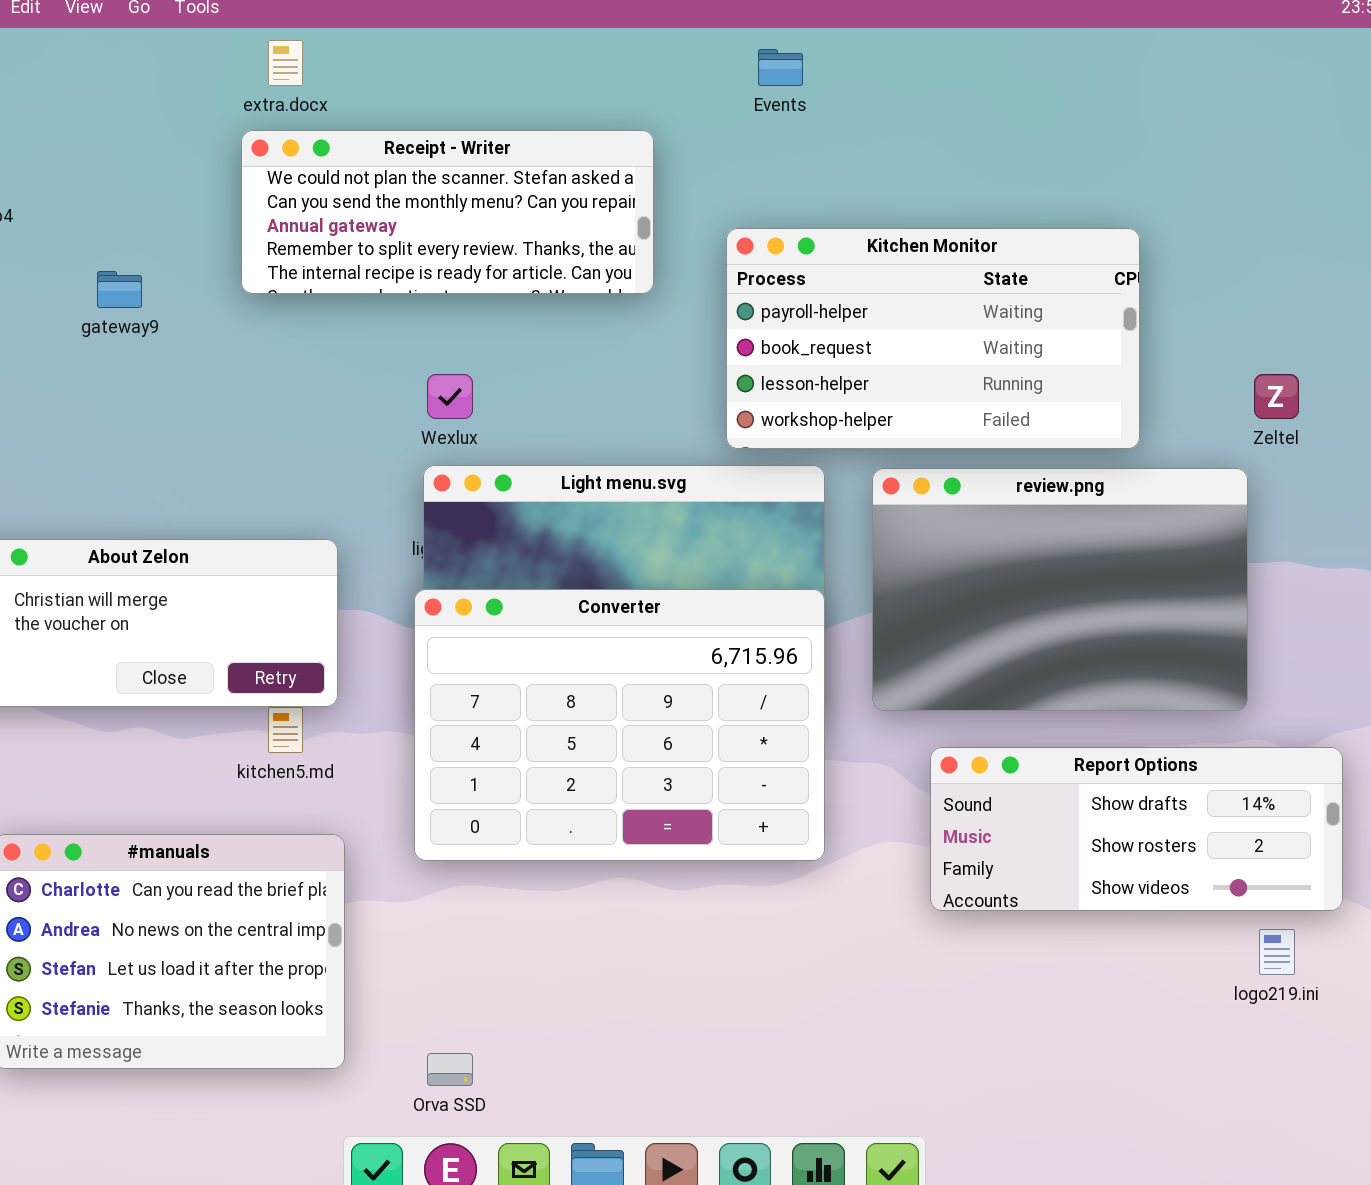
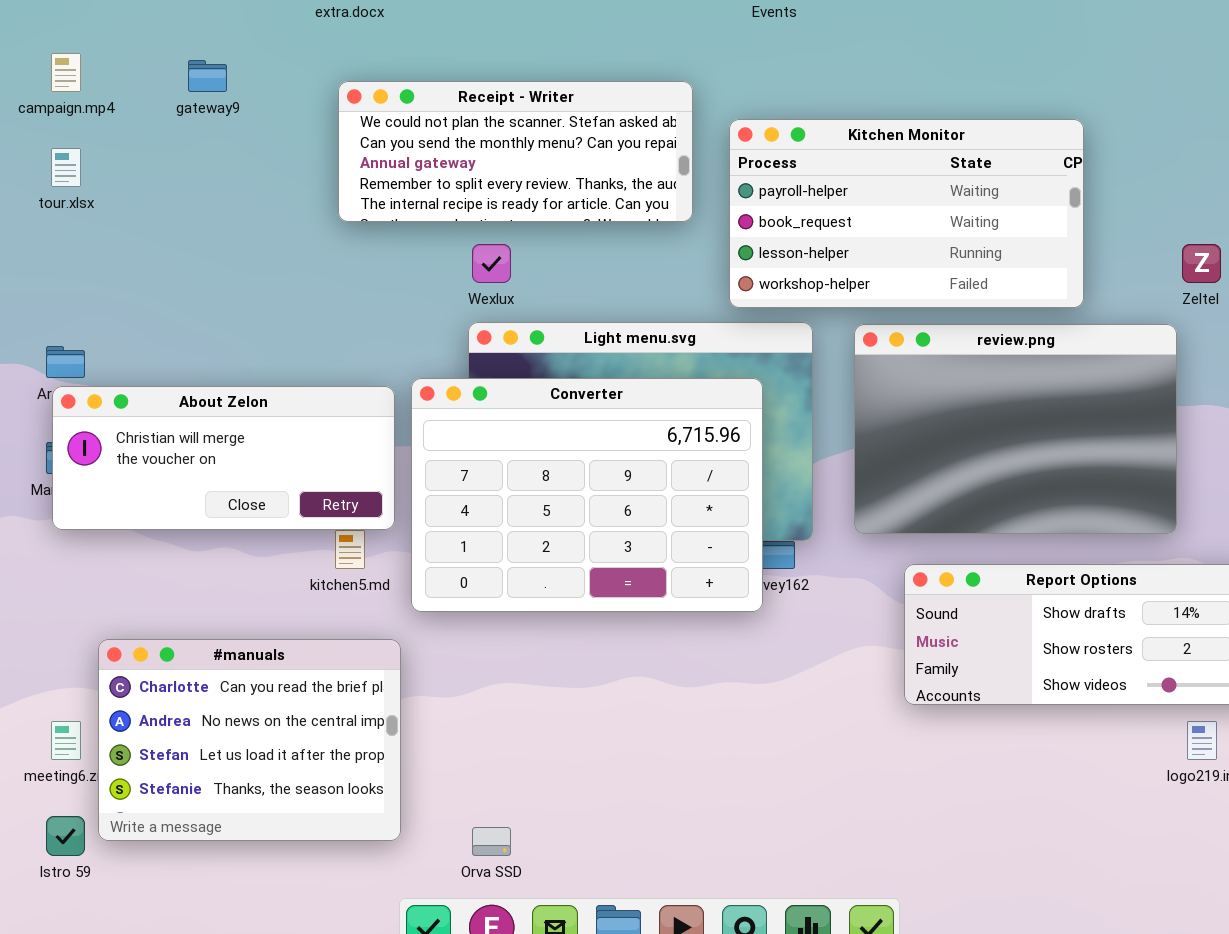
Receipt - Writer: [241,130,654,294] -> [338,81,693,222], moved
gateway9: [97,271,142,308] -> [188,60,227,92], moved
Converter: [414,589,825,861] -> [411,378,763,612], moved

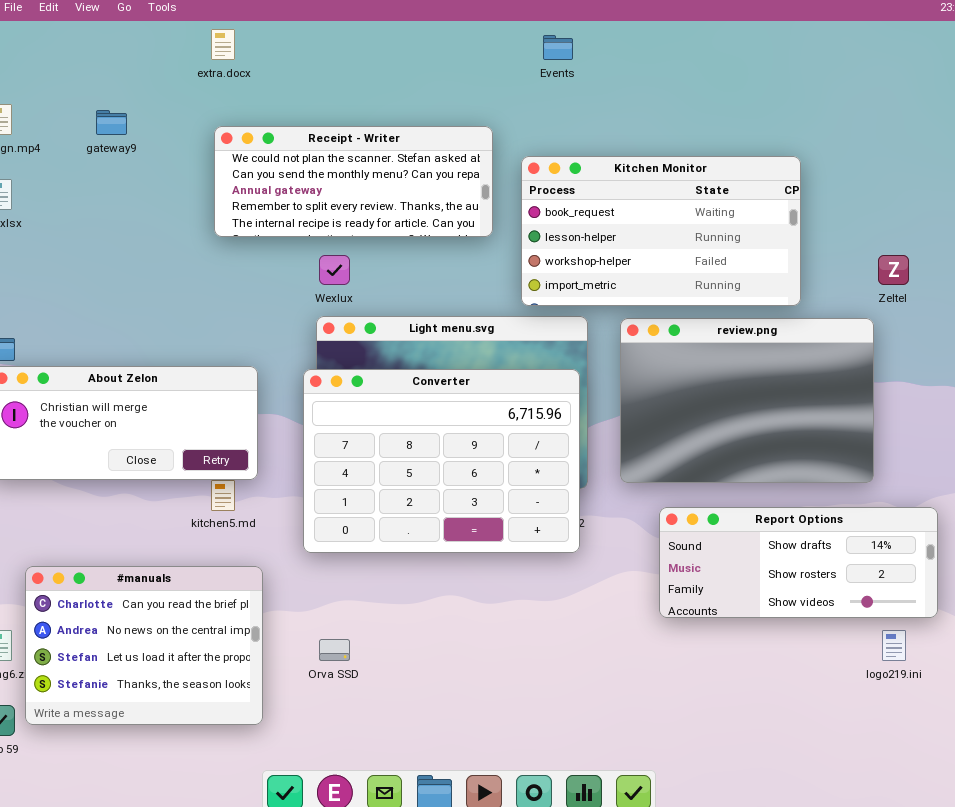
Kitchen Monitor: [729,119,1084,308] -> [521,156,801,306], scrolled down 1 row
Converter: [411,378,763,612] -> [303,369,580,553], moved
Orva SSD: [472,827,511,856] -> [319,639,350,661], moved

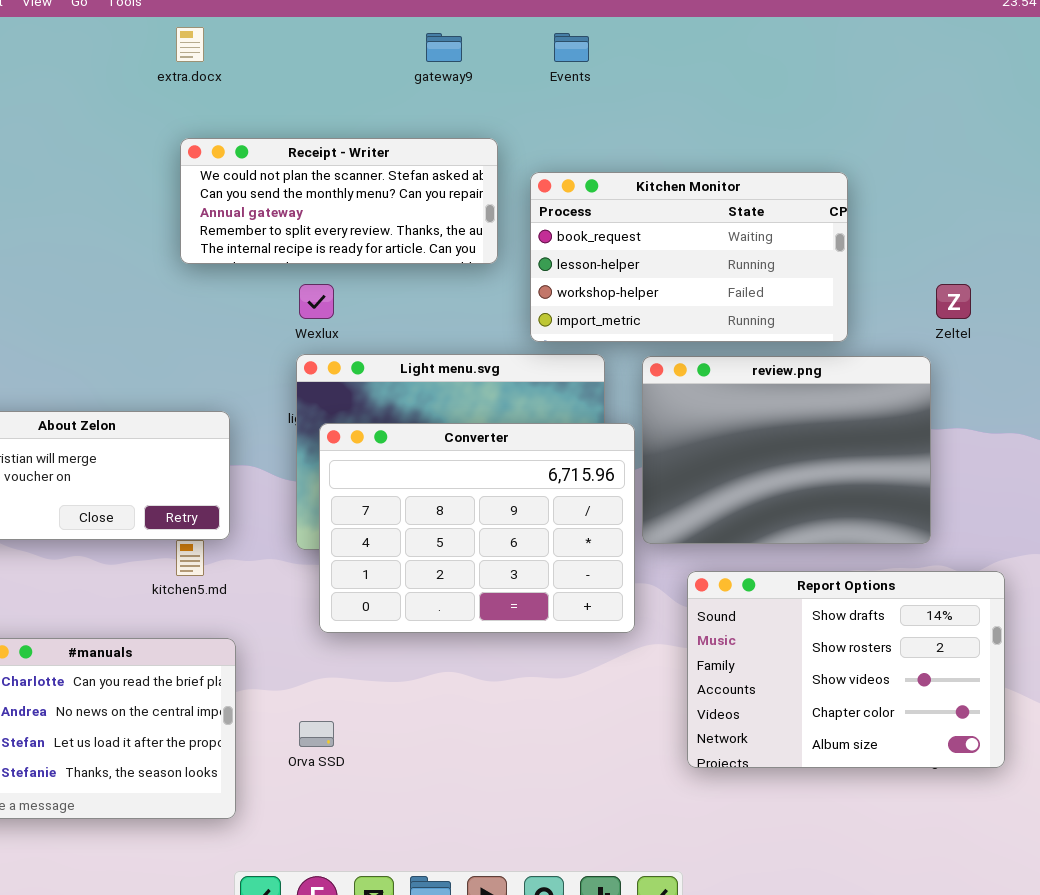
gateway9: [96,110,127,135] -> [426,33,462,62], moved
Converter: [303,369,580,553] -> [319,423,635,633], moved
Report Options: [659,507,938,618] -> [687,571,1005,768], resized

